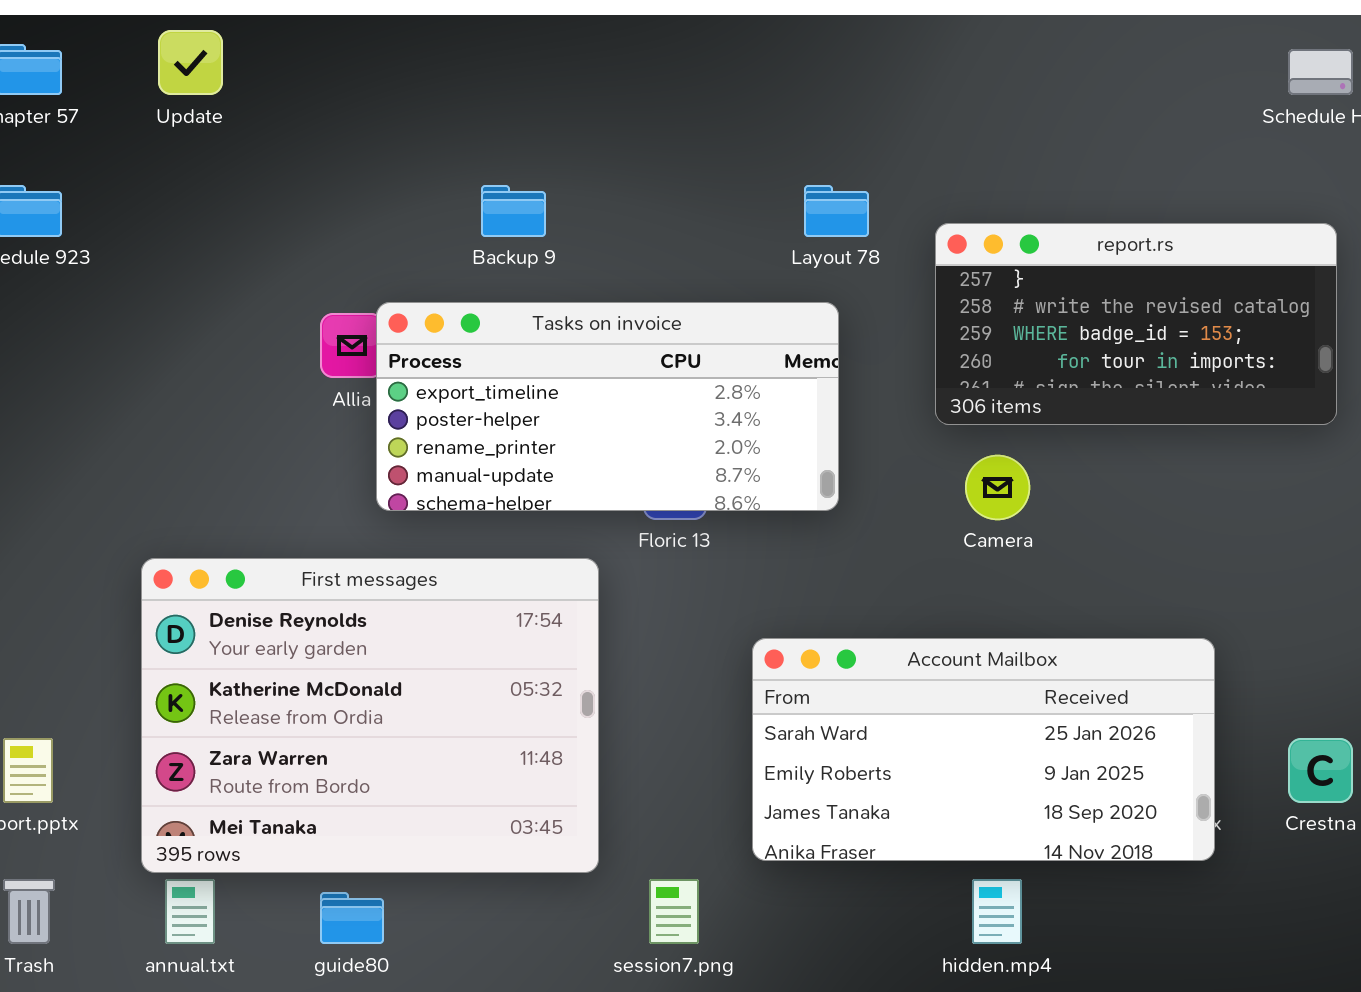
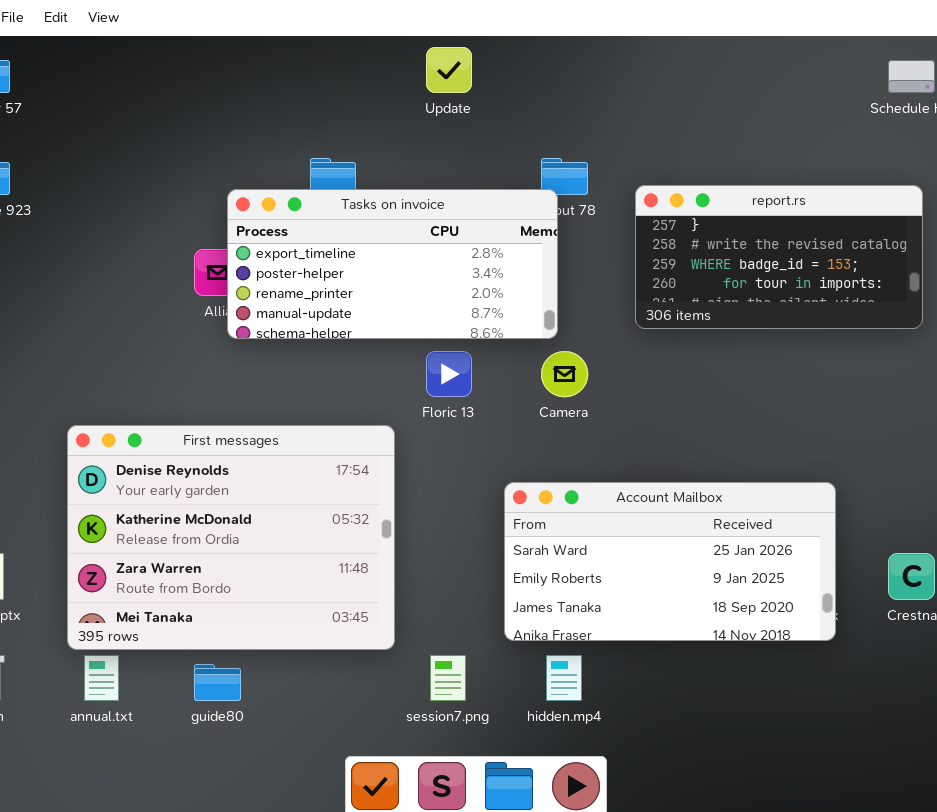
Update: [158,30,223,95] -> [426,47,472,93], moved
Tasks on invoice: [376,302,839,511] -> [227,189,558,339], moved
Camera: [965,455,1030,520] -> [541,351,588,397], moved
hidden.mp4: [972,879,1022,944] -> [546,655,582,701], moved

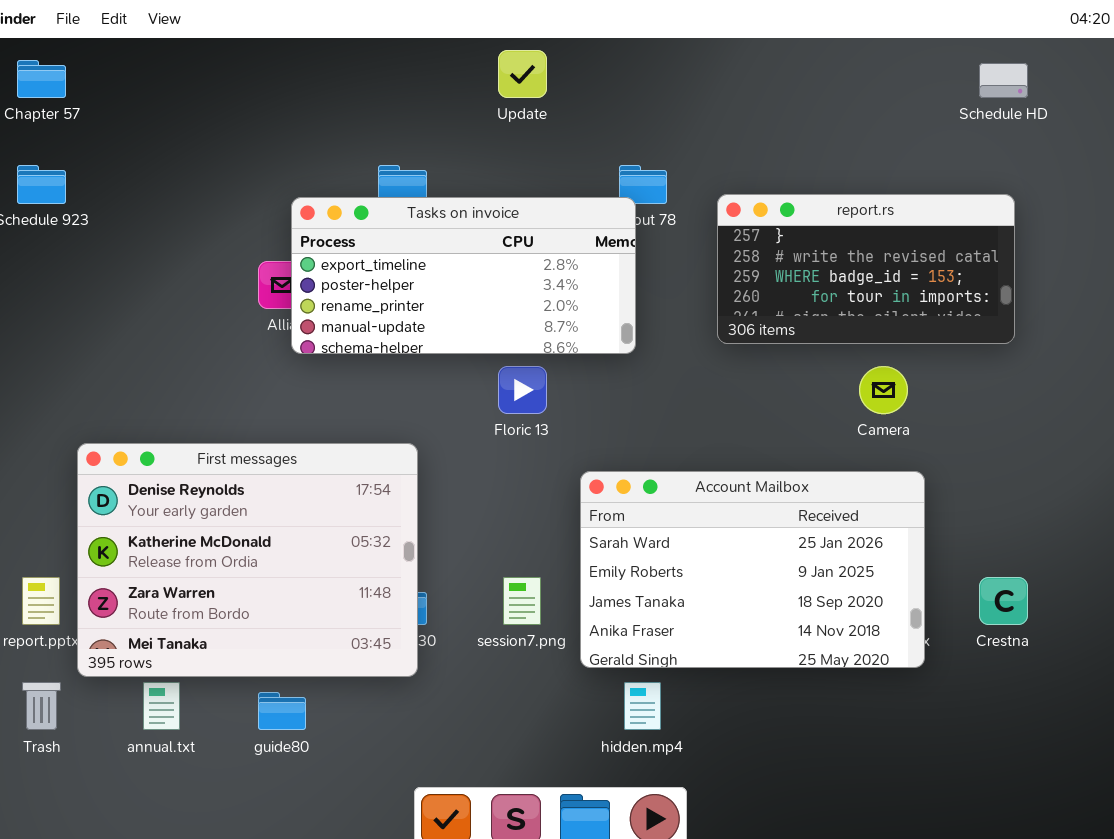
Camera: [541,351,588,397] -> [859,366,908,414], moved
First messages: [67,425,395,650] -> [77,443,418,677], moved
Account Mailbox: [504,482,836,641] -> [580,471,925,668], resized
session7.png: [430,655,466,701] -> [503,577,541,625], moved

